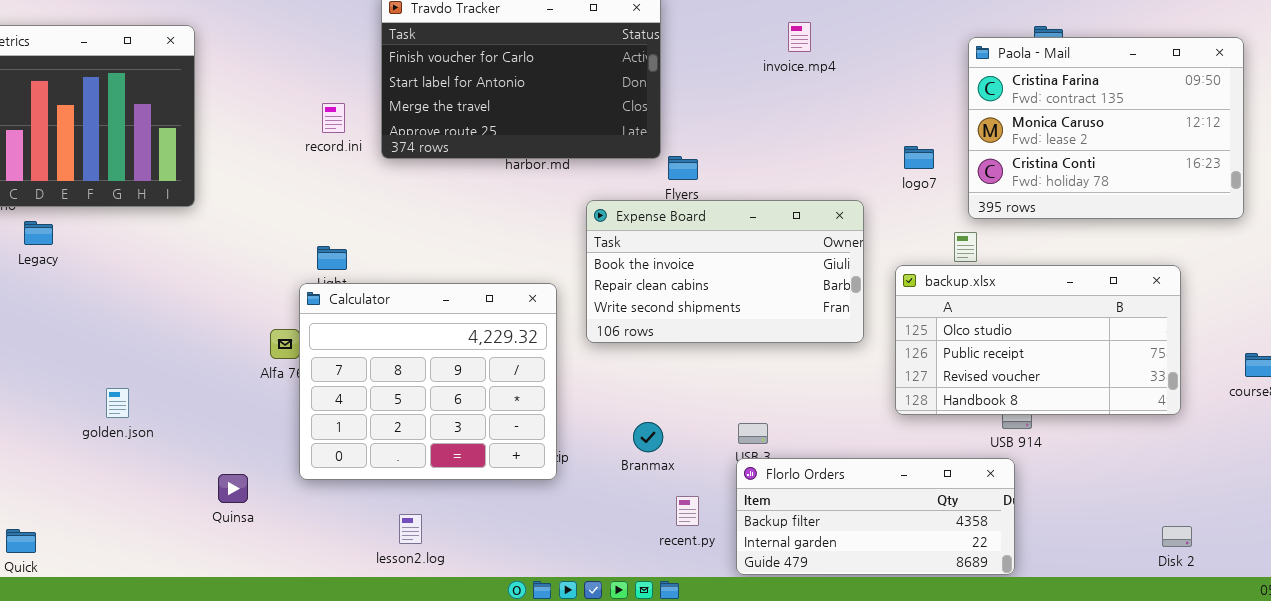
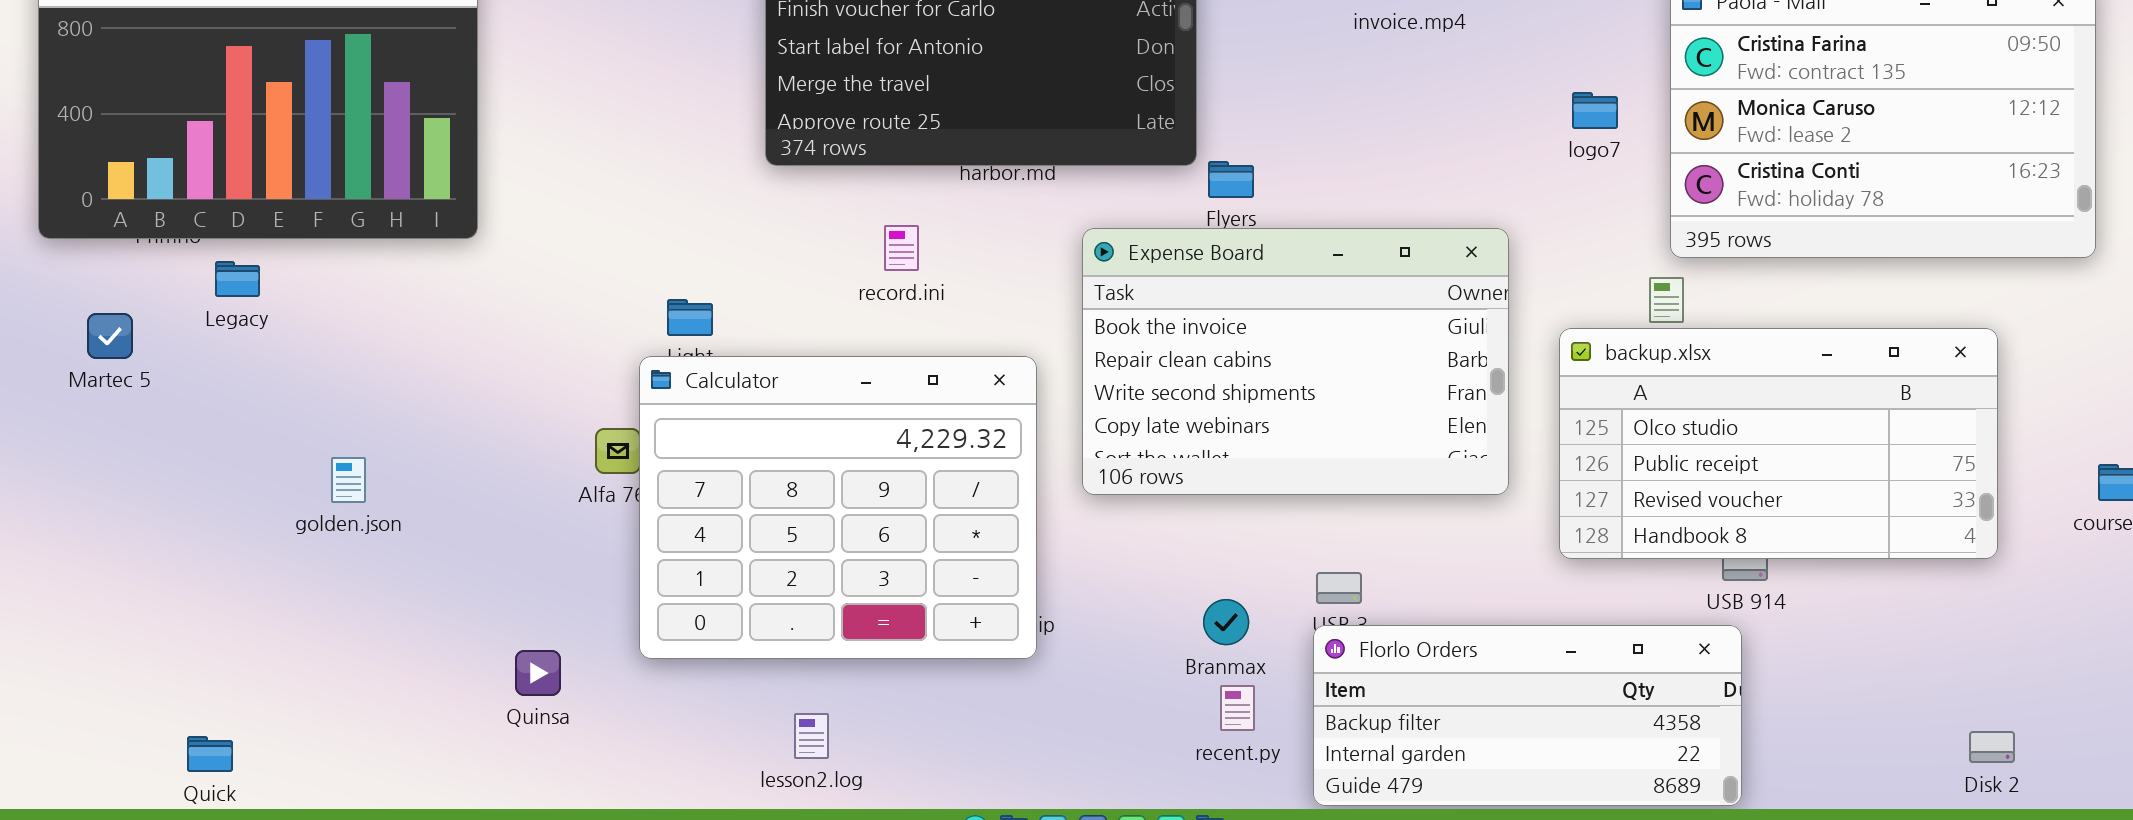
record.ini: [322,103,345,133] -> [884,225,919,271], moved
logo7: [904,146,934,169] -> [1572,92,1618,129], moved
Expense Board: [586,200,864,343] -> [1082,228,1509,495], resized
golden.json: [106,388,129,418] -> [331,457,366,503], moved
Branmax: [633,422,663,452] -> [1203,599,1249,645], moved

